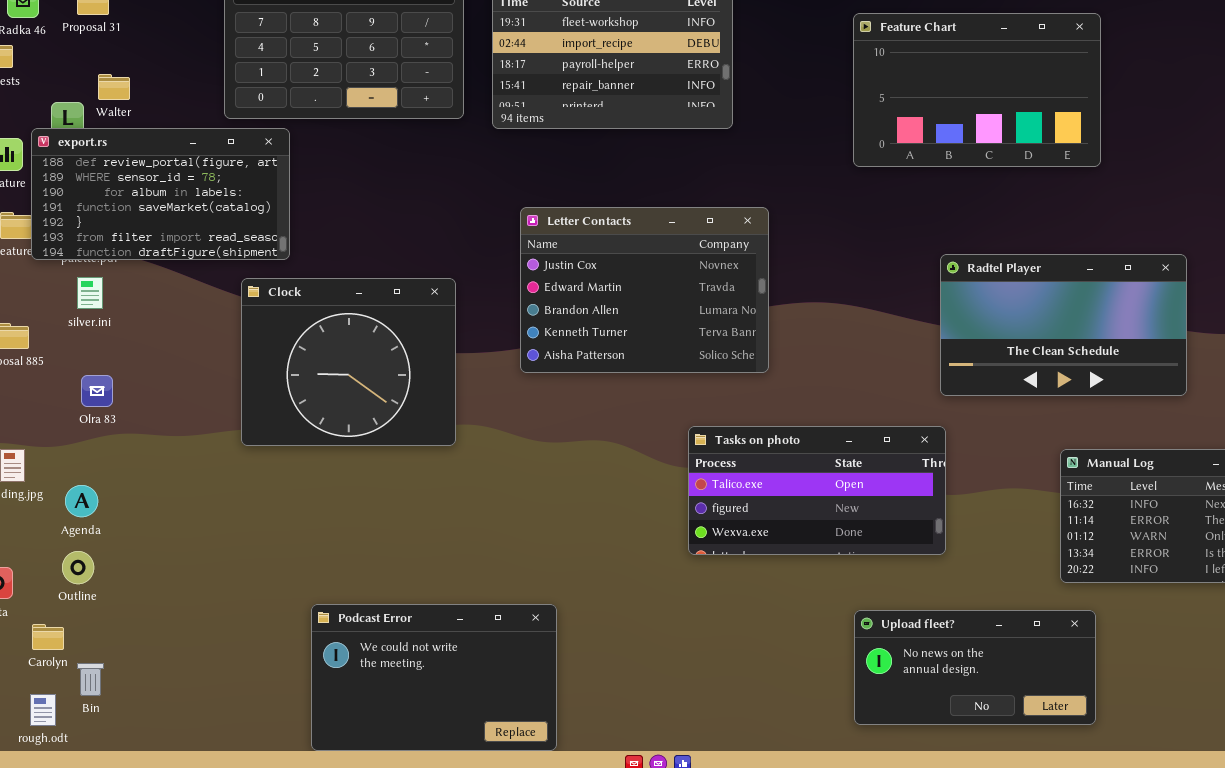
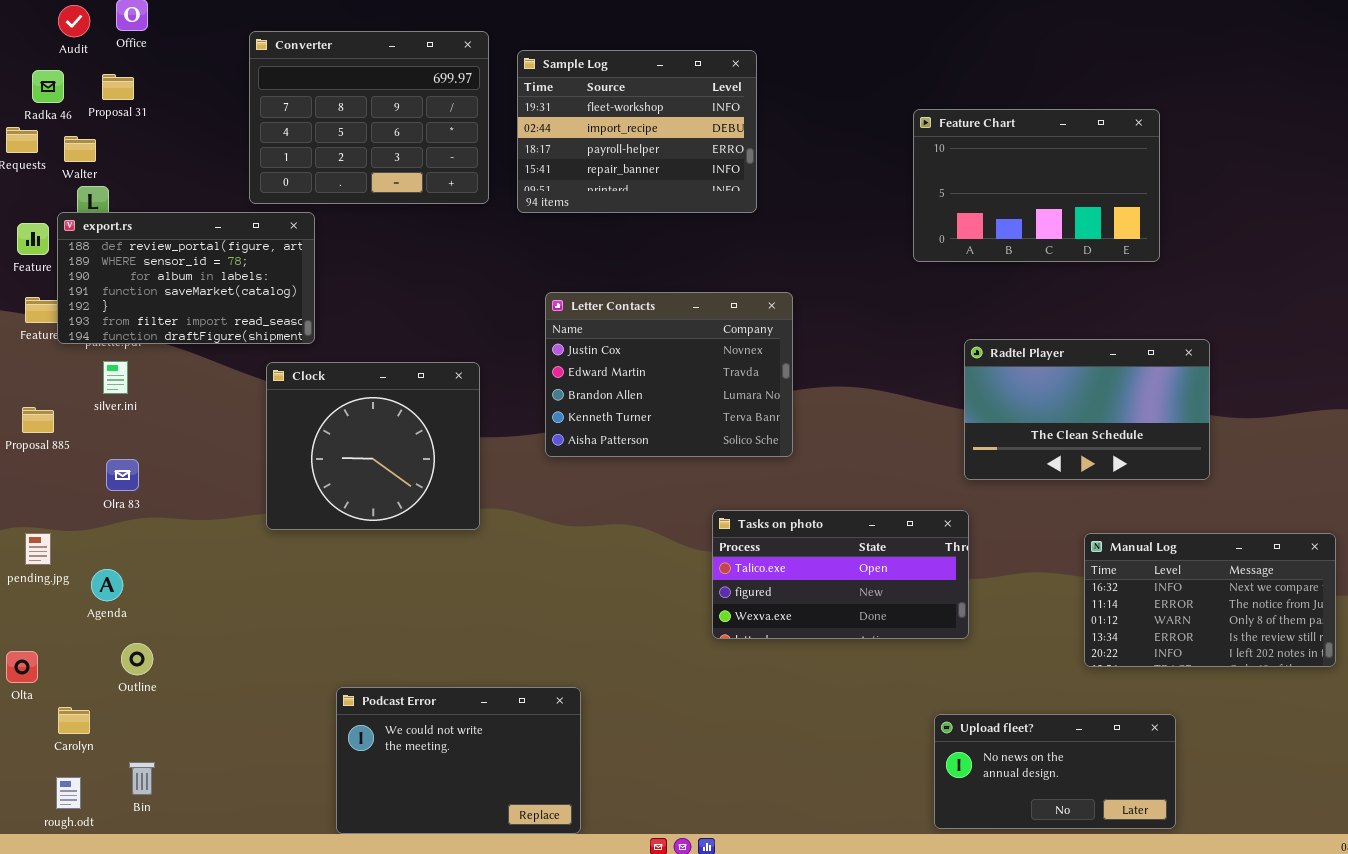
Feature Chart: [853,13,1101,167] -> [913,109,1160,262], moved
Walter: [98,74,130,100] -> [64,136,96,162], moved
Outline: [62,551,94,584] -> [121,643,153,675], moved
Upload fleet?: [854,610,1096,725] -> [934,714,1176,829], moved
Bin: [77,663,104,696] -> [129,762,155,795], moved

